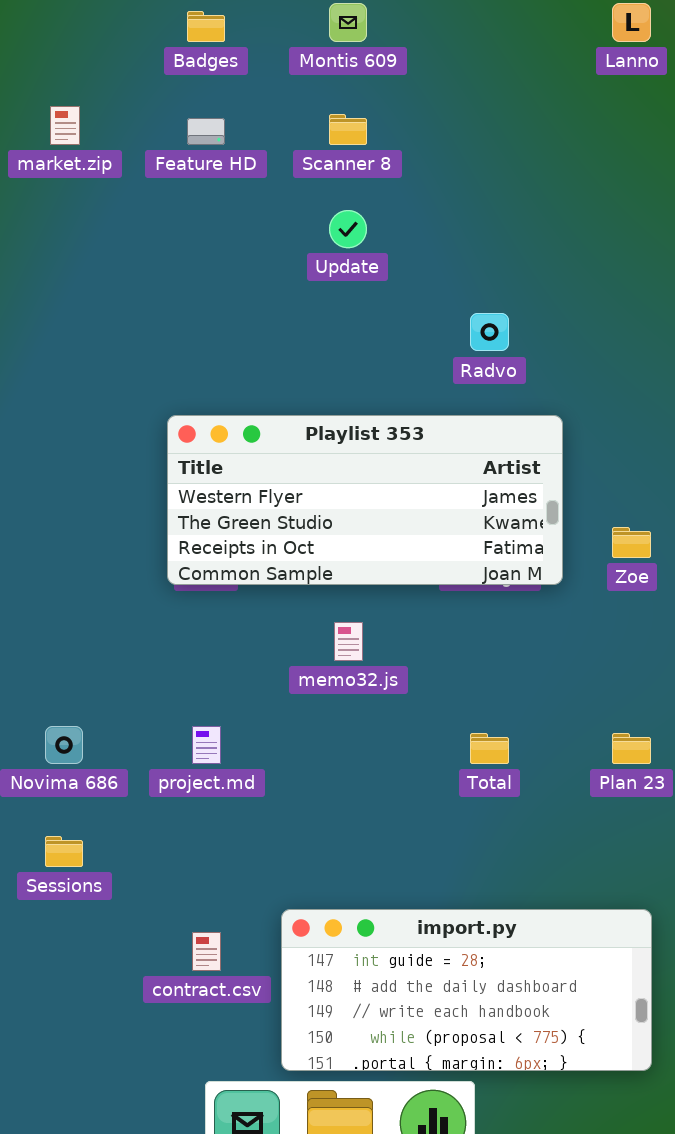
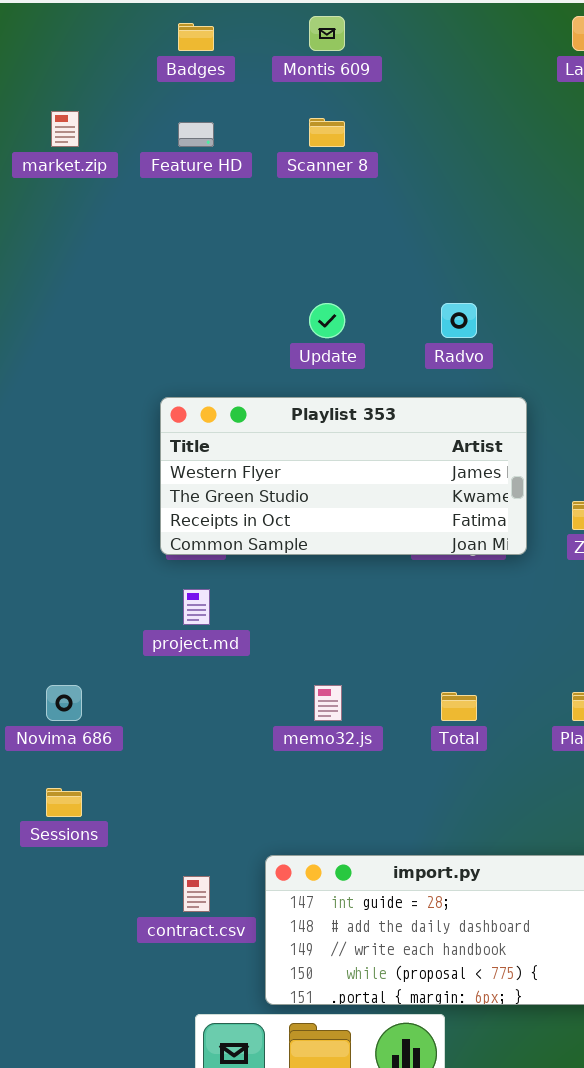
Update: [329,210,367,248] -> [309,303,345,338], moved
memo32.js: [334,622,363,661] -> [314,685,342,721], moved
project.md: [192,726,221,764] -> [183,589,210,625], moved

